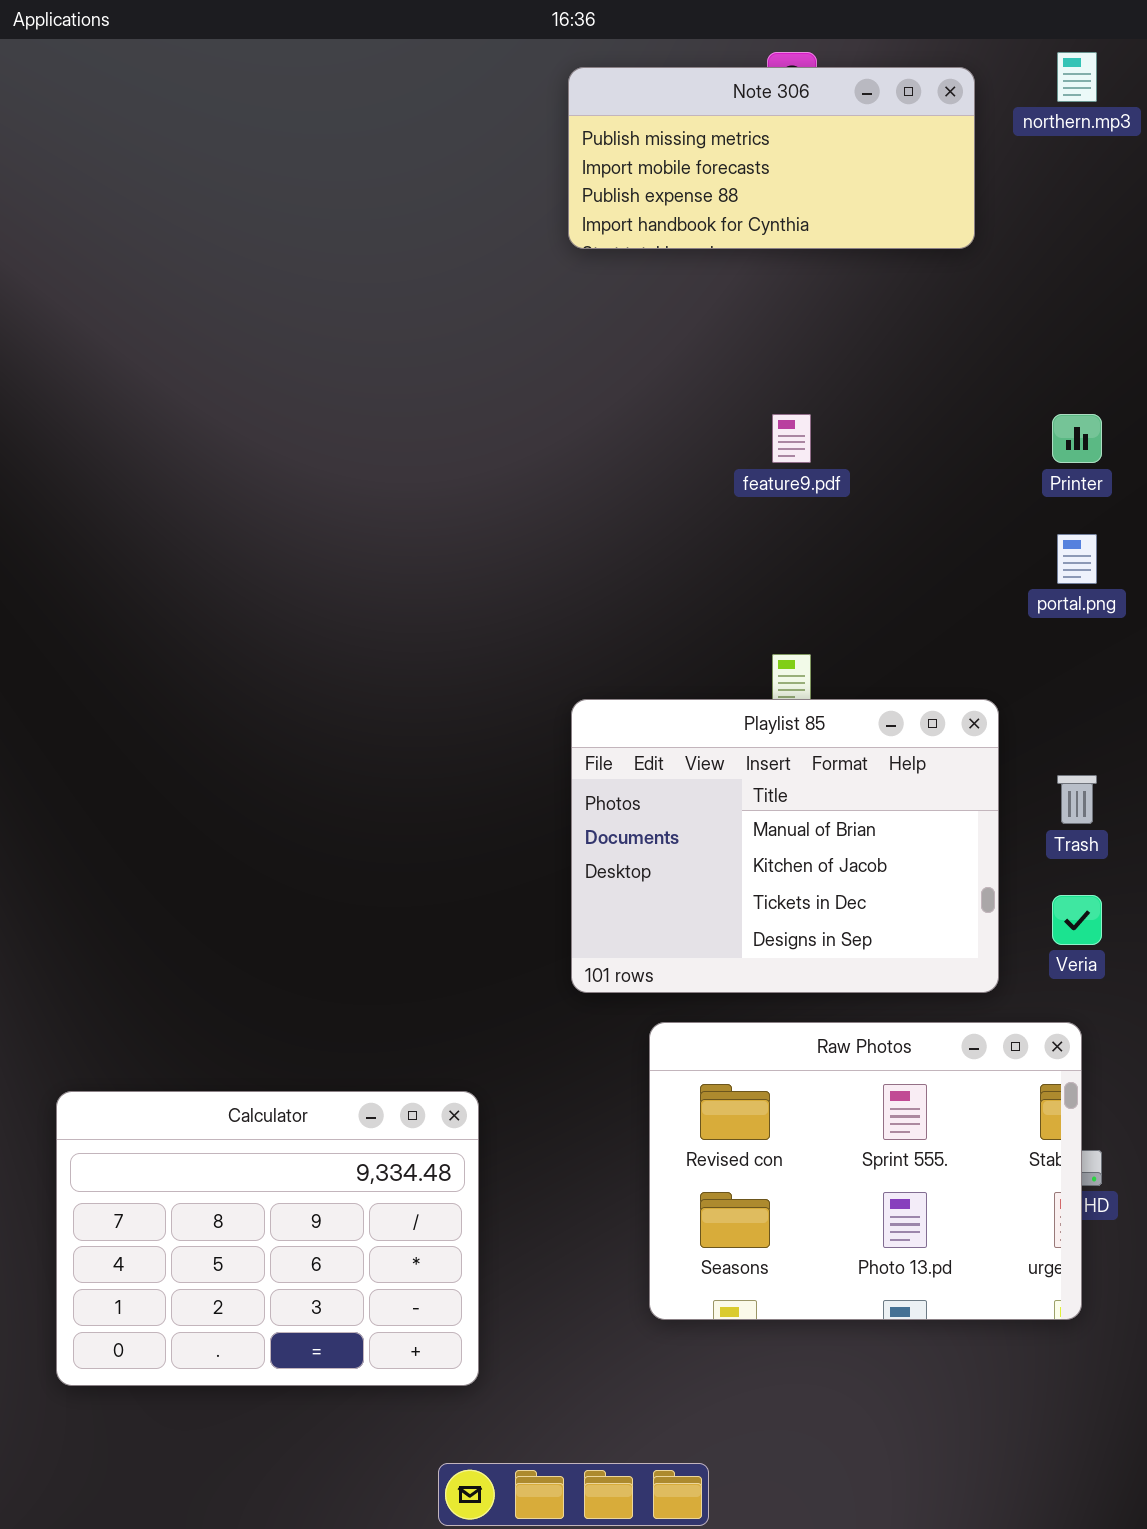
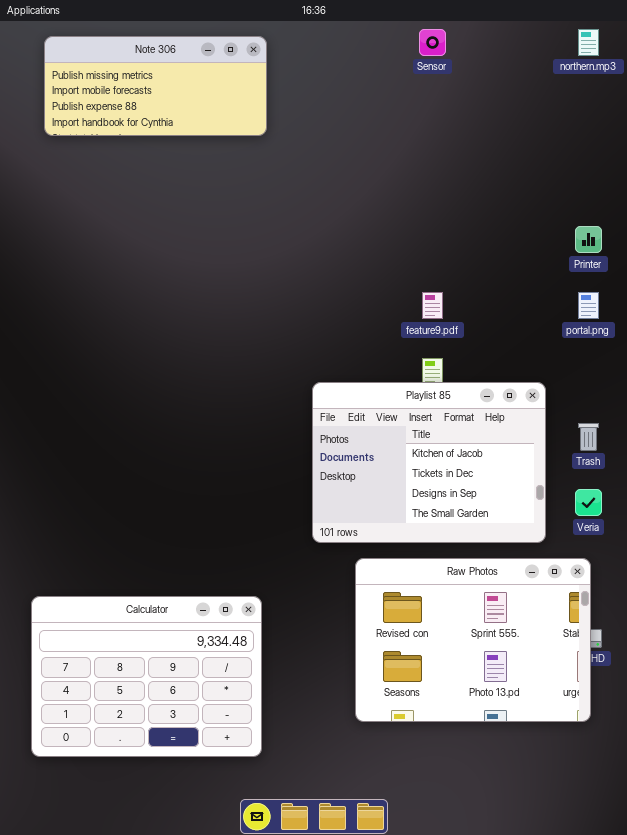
Note 306: [568,67,975,249] -> [44,36,267,136], moved
feature9.pdf: [772,414,811,463] -> [422,292,443,319], moved
Playlist 85: [571,699,999,993] -> [312,382,546,543], scrolled down 1 row

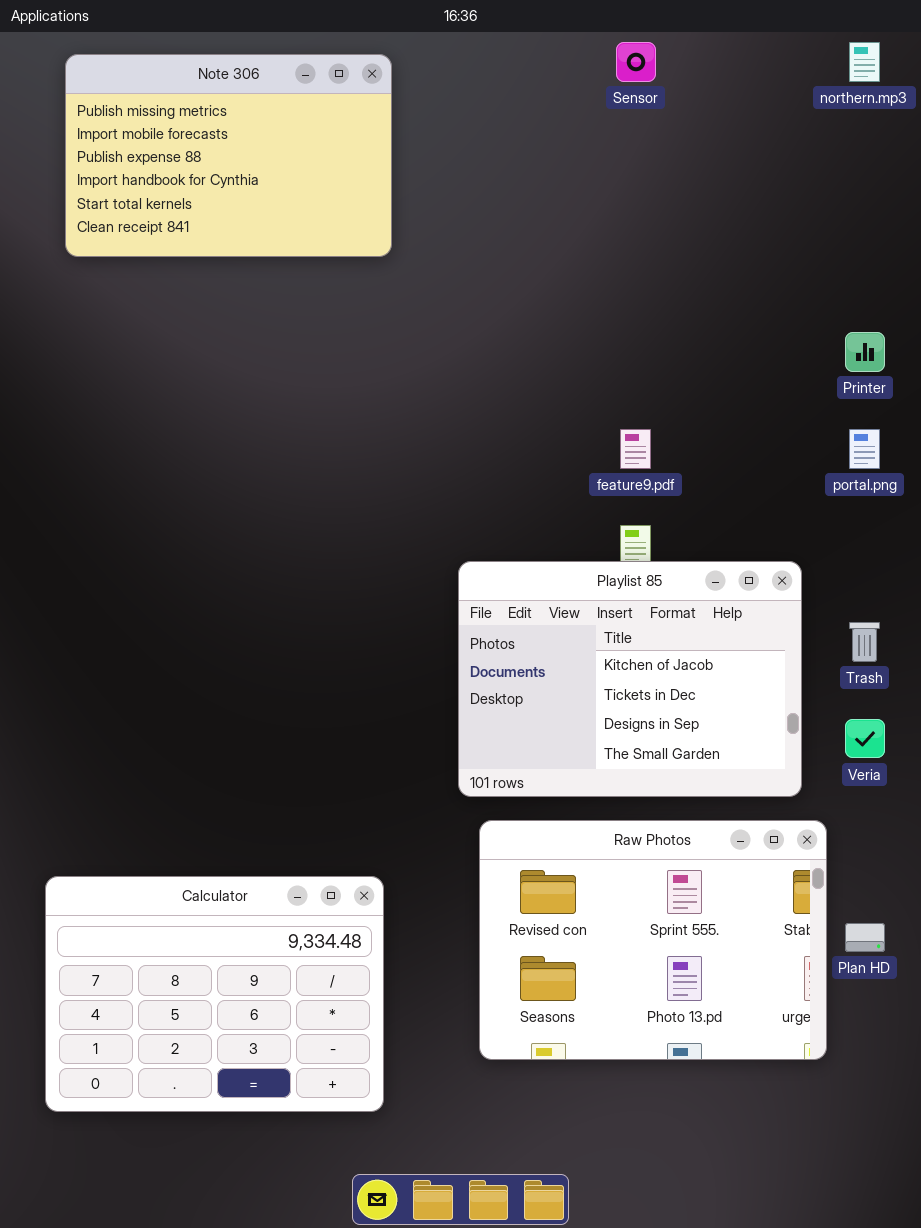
Note 306: [44,36,267,136] -> [65,54,392,257], resized
Raw Photos: [355,558,591,722] -> [479,820,827,1060], moved

